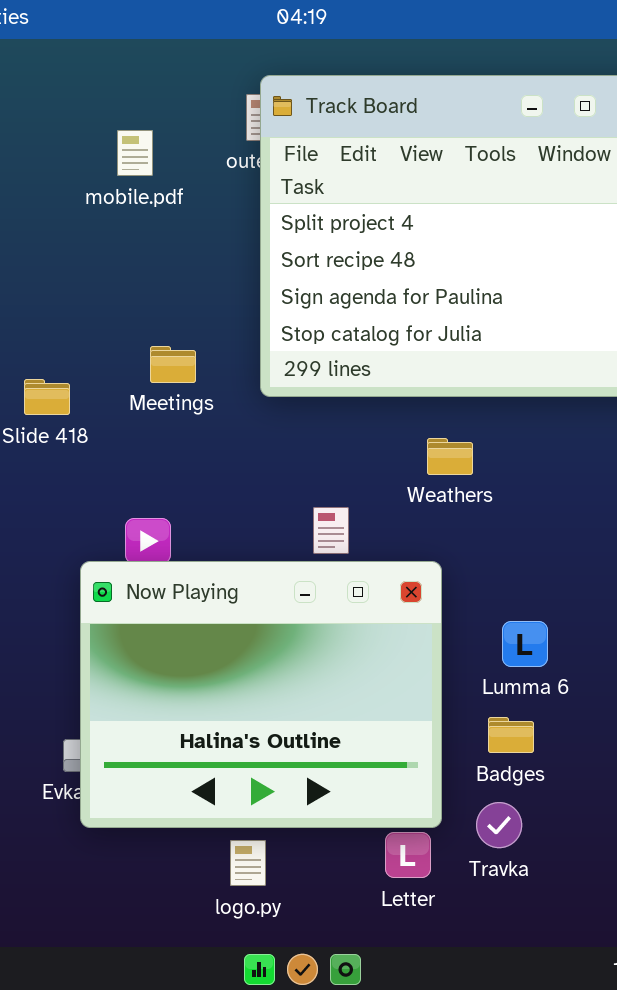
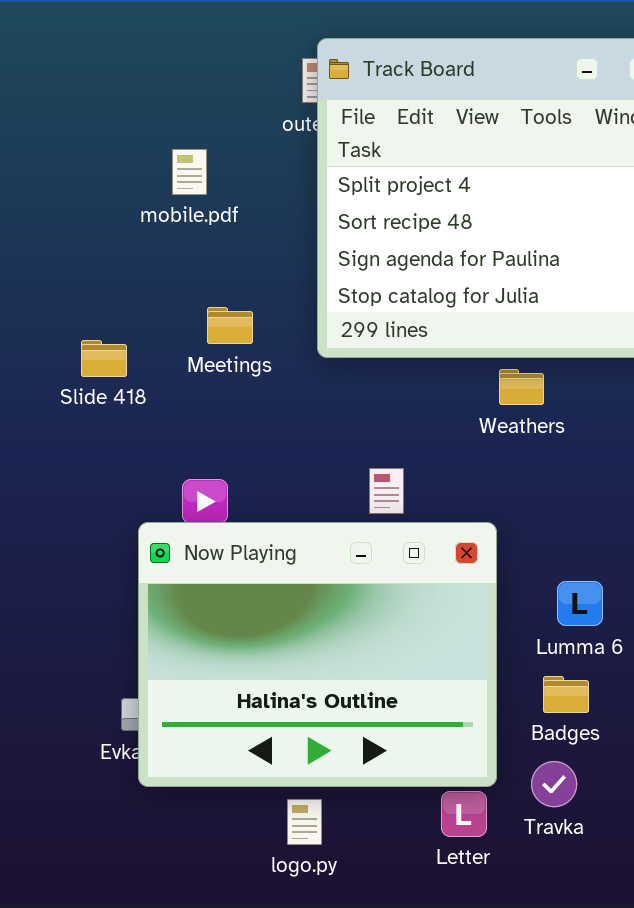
mobile.pdf: [117,130,153,176] -> [172,149,207,195], moved
Weathers: [427,438,473,475] -> [499,369,544,405], moved

